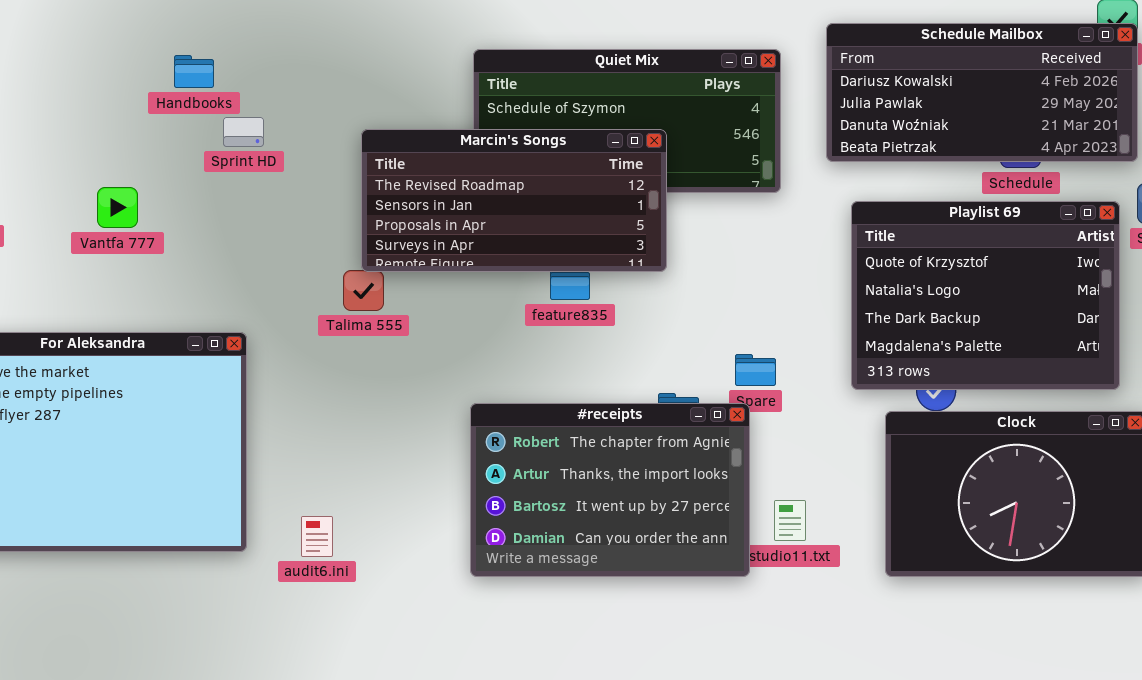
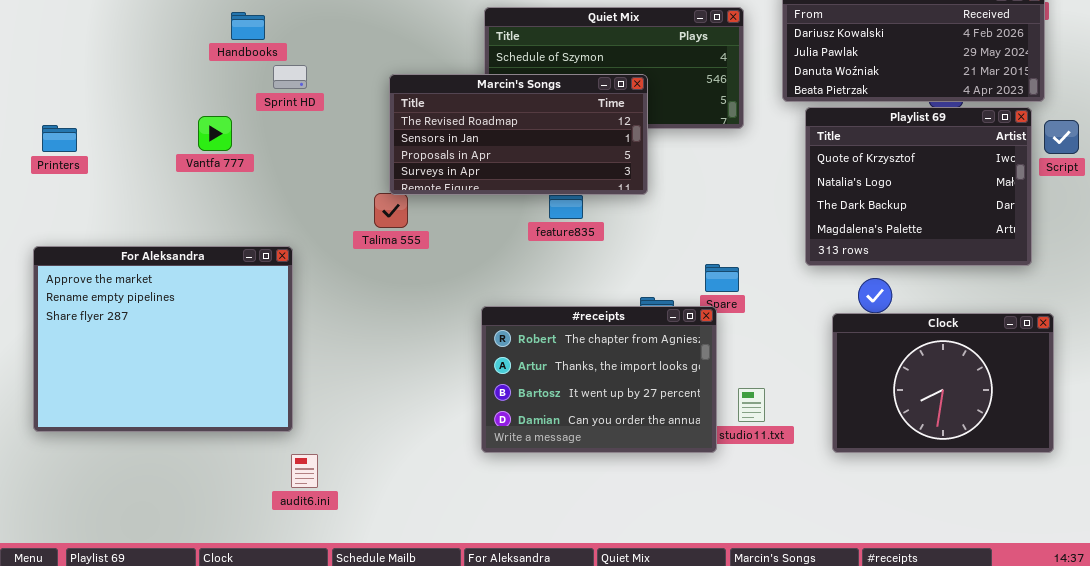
Vantfa 777: [97,187,138,228] -> [198,116,232,151], moved
Playlist 69: [851,201,1120,390] -> [805,107,1032,266], moved
audit6.ini: [301,516,333,557] -> [291,454,318,488], moved

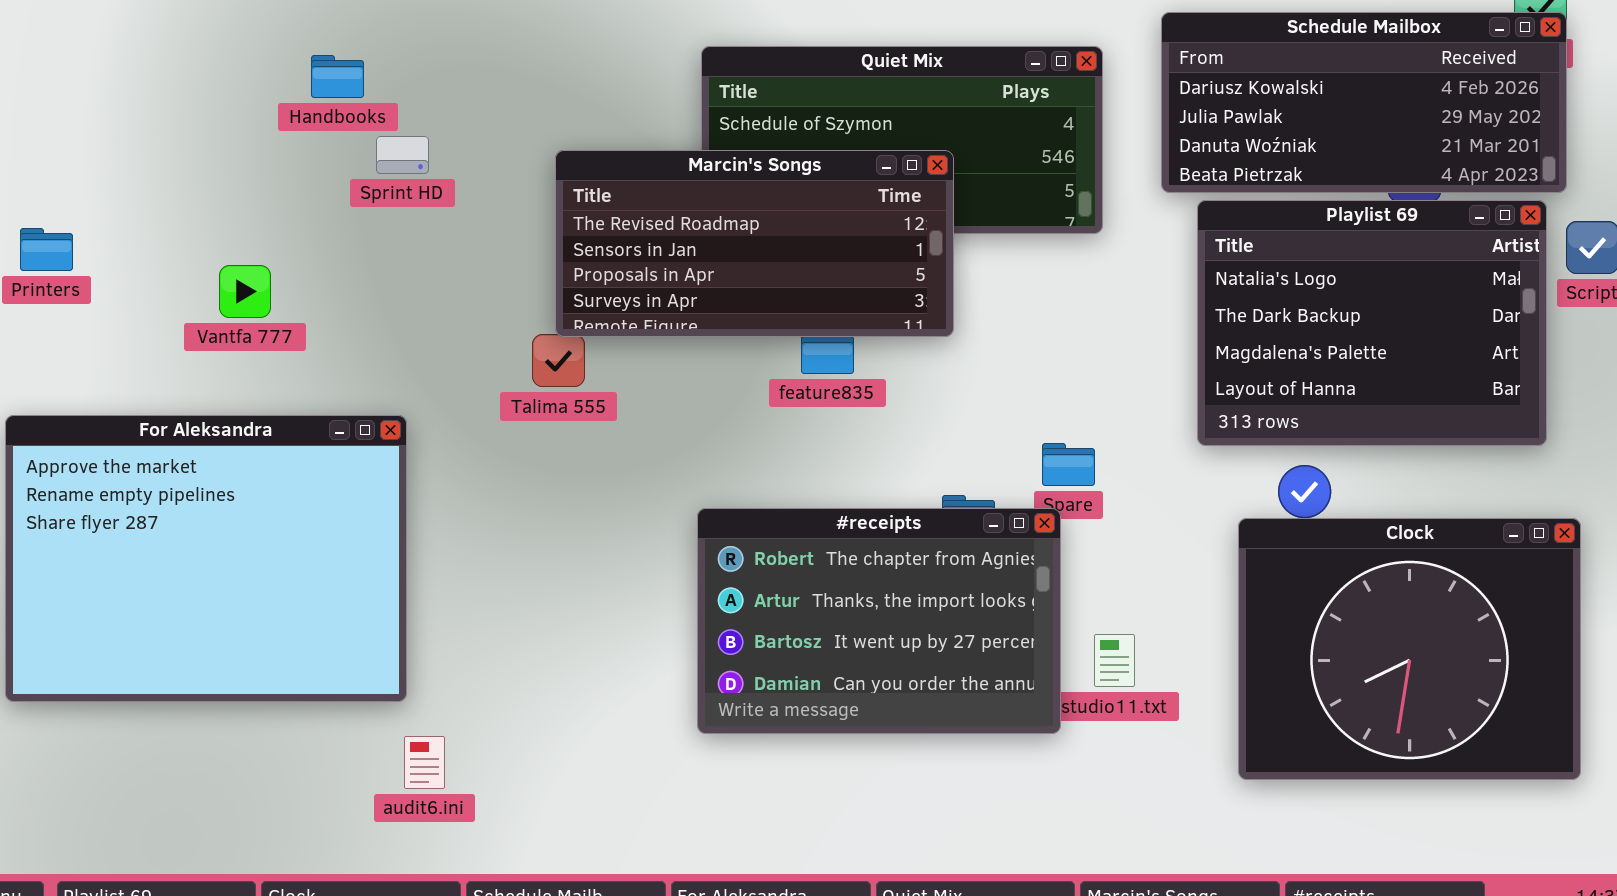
Playlist 69: [805,107,1032,266] -> [1197,200,1547,446], scrolled down 1 row
Vantfa 777: [198,116,232,151] -> [219,265,271,318], moved
Clock: [832,313,1054,453] -> [1238,518,1581,780], resized

